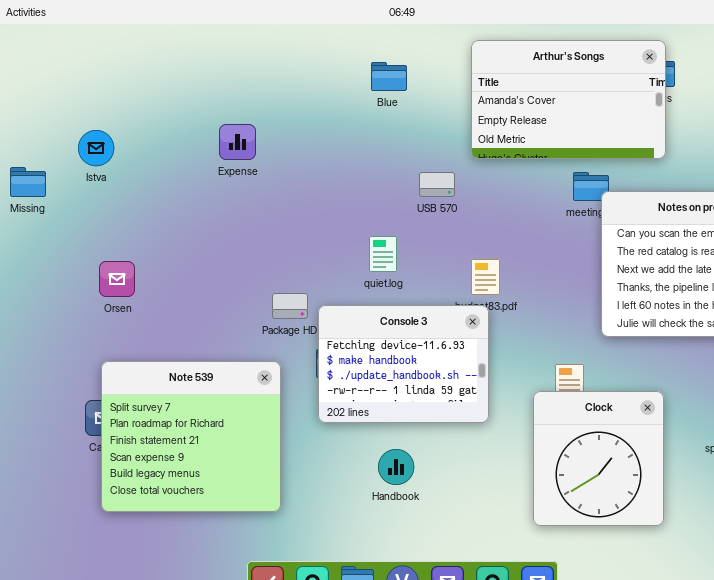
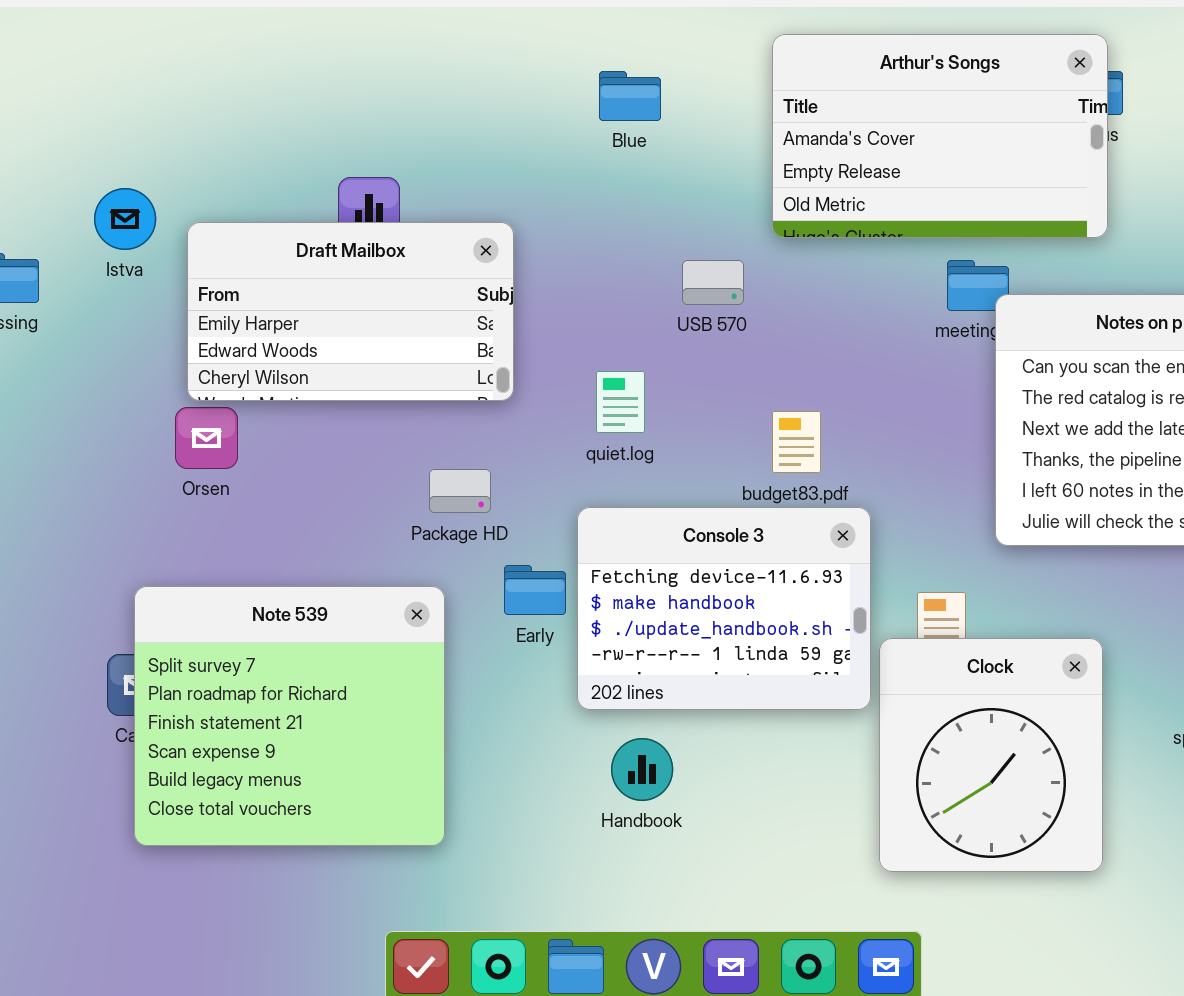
Draft Mailbox: none -> [187,222,514,401], opened
Orsen: [99,261,135,297] -> [175,407,238,469], moved
Console 3: [318,305,489,423] -> [577,507,871,710], moved

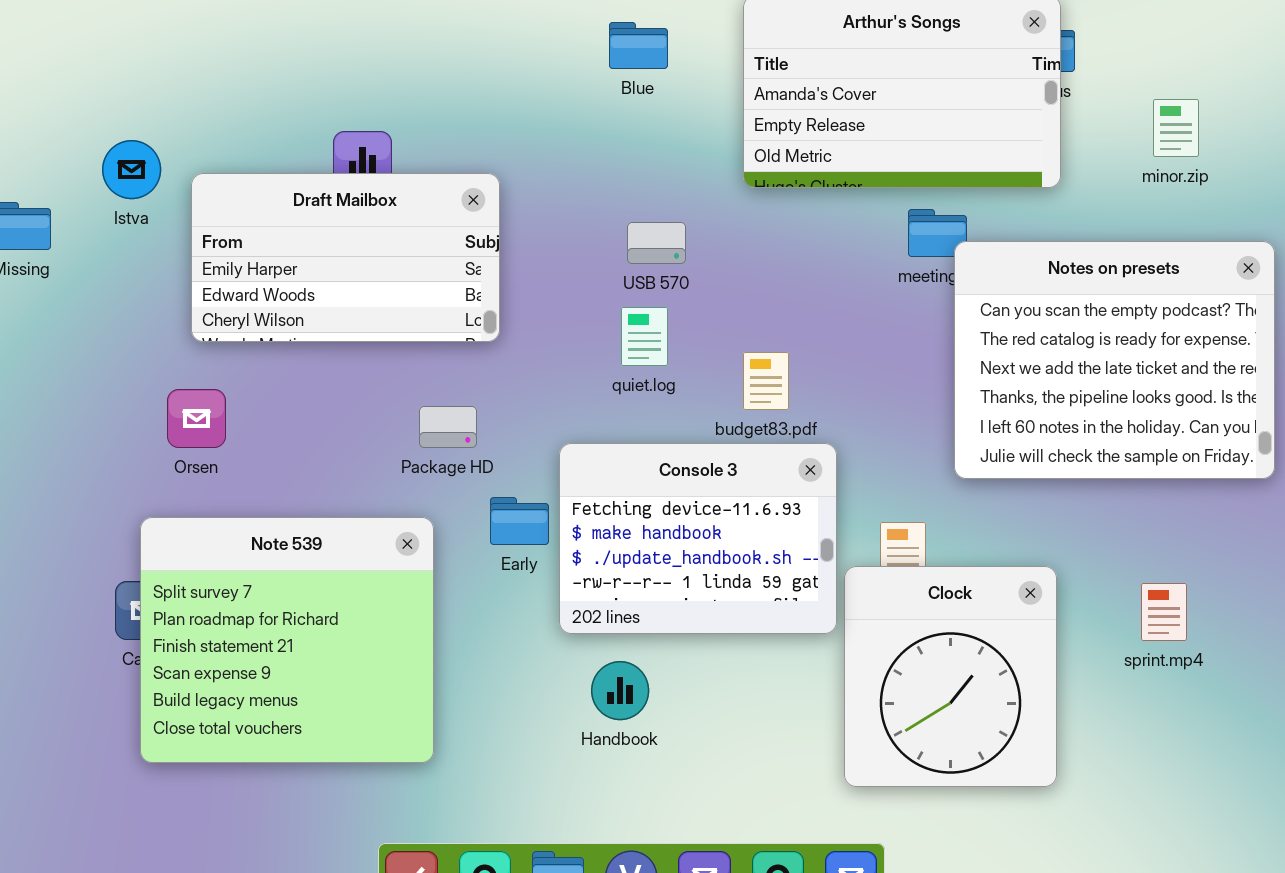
Blue: [599,71,661,121] -> [609,22,668,69], moved
USB 570: [682,260,744,305] -> [627,222,686,264], moved
quiet.log: [596,371,645,433] -> [621,307,668,366], moved
Orsen: [175,407,238,469] -> [167,389,226,448], moved

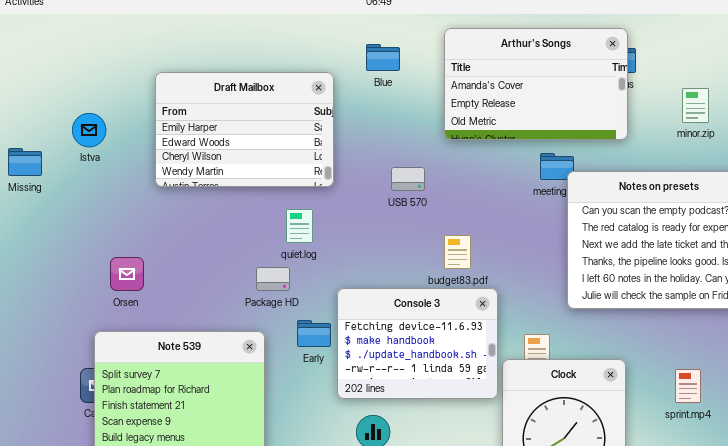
Draft Mailbox: [191,173,500,342] -> [155,72,334,187], moved, resized
USB 570: [627,222,686,264] -> [391,167,425,191], moved
quiet.log: [621,307,668,366] -> [286,209,313,243], moved

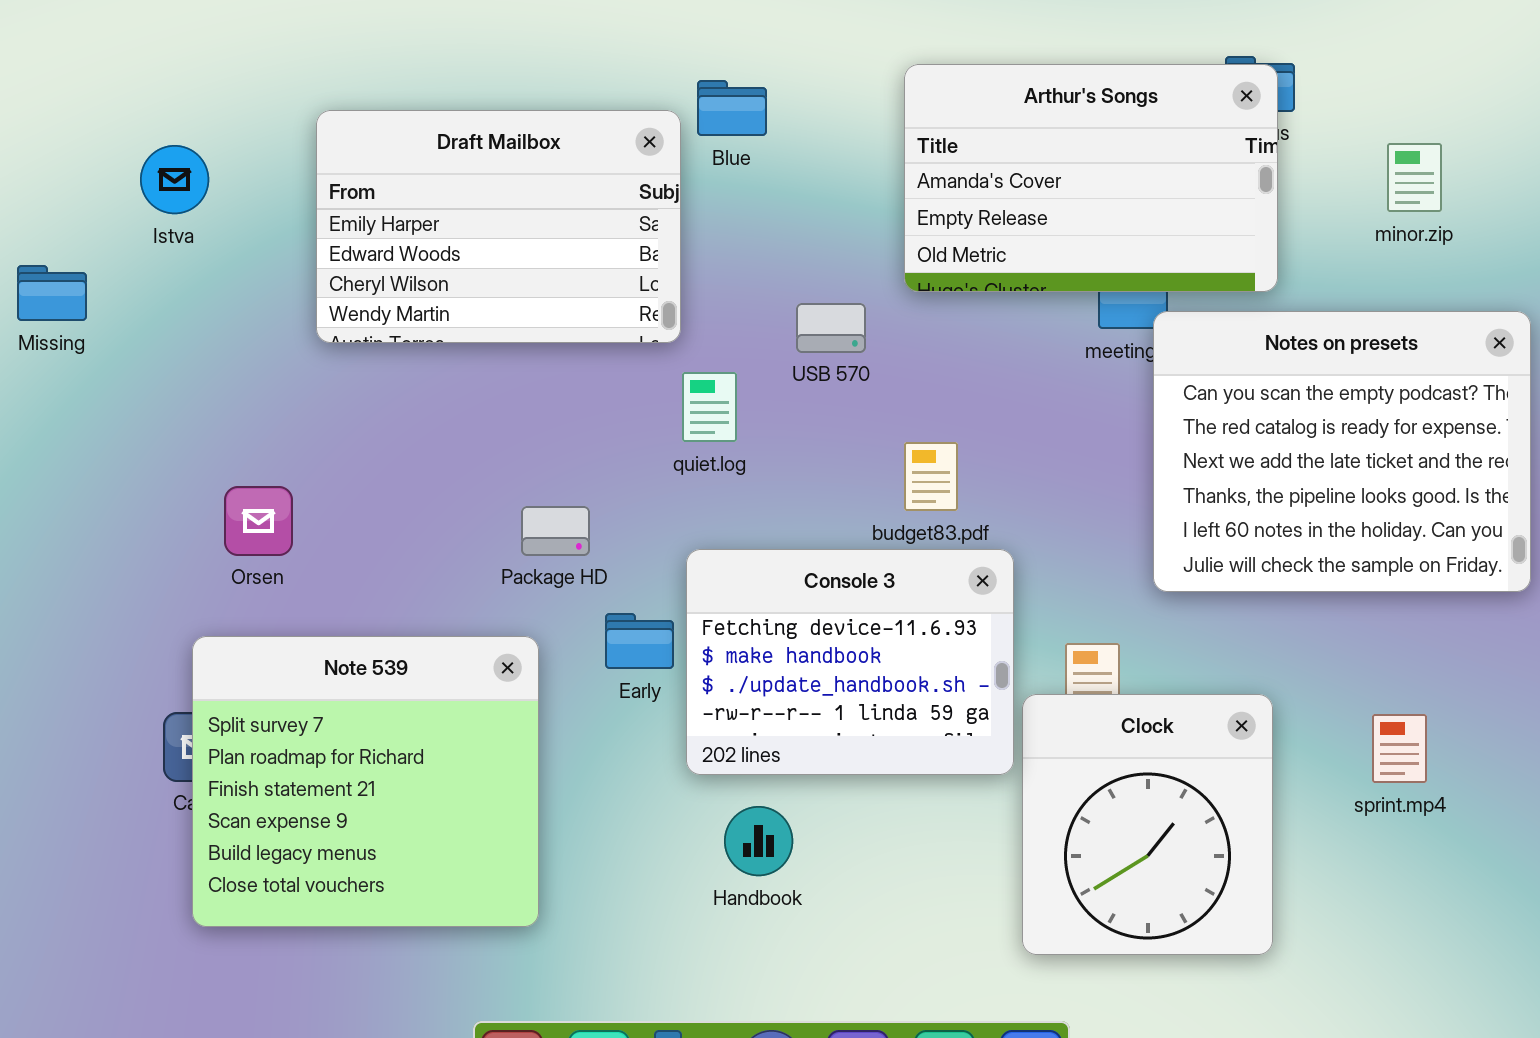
Arthur's Songs: [444,28,628,140] -> [904,64,1278,292], moved
Blue: [366,44,400,71] -> [697,80,767,136], moved
Istva: [72,113,106,147] -> [140,145,209,214], moved
quiet.log: [286,209,313,243] -> [682,372,737,442], moved

